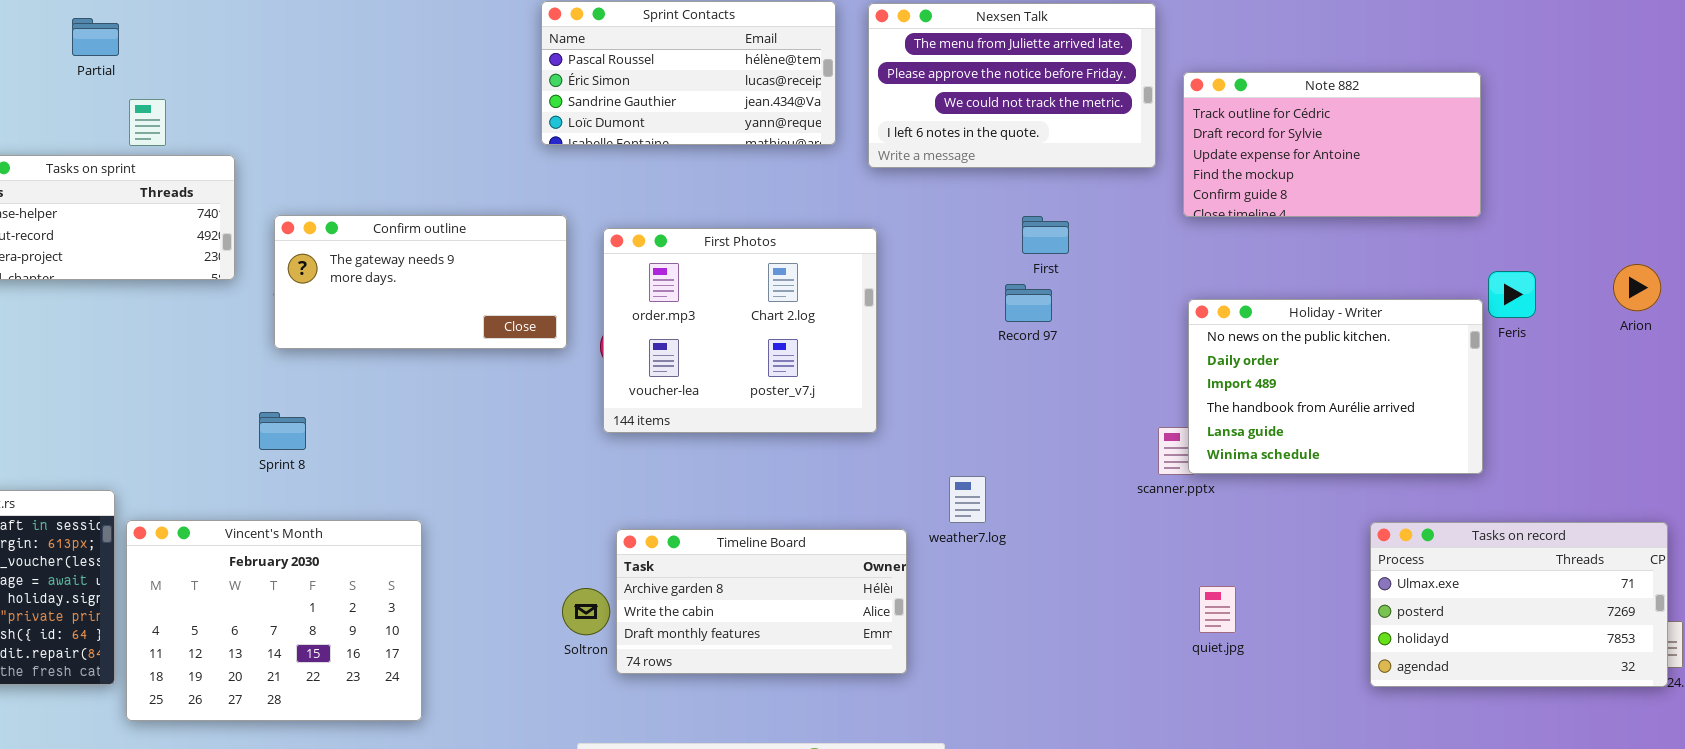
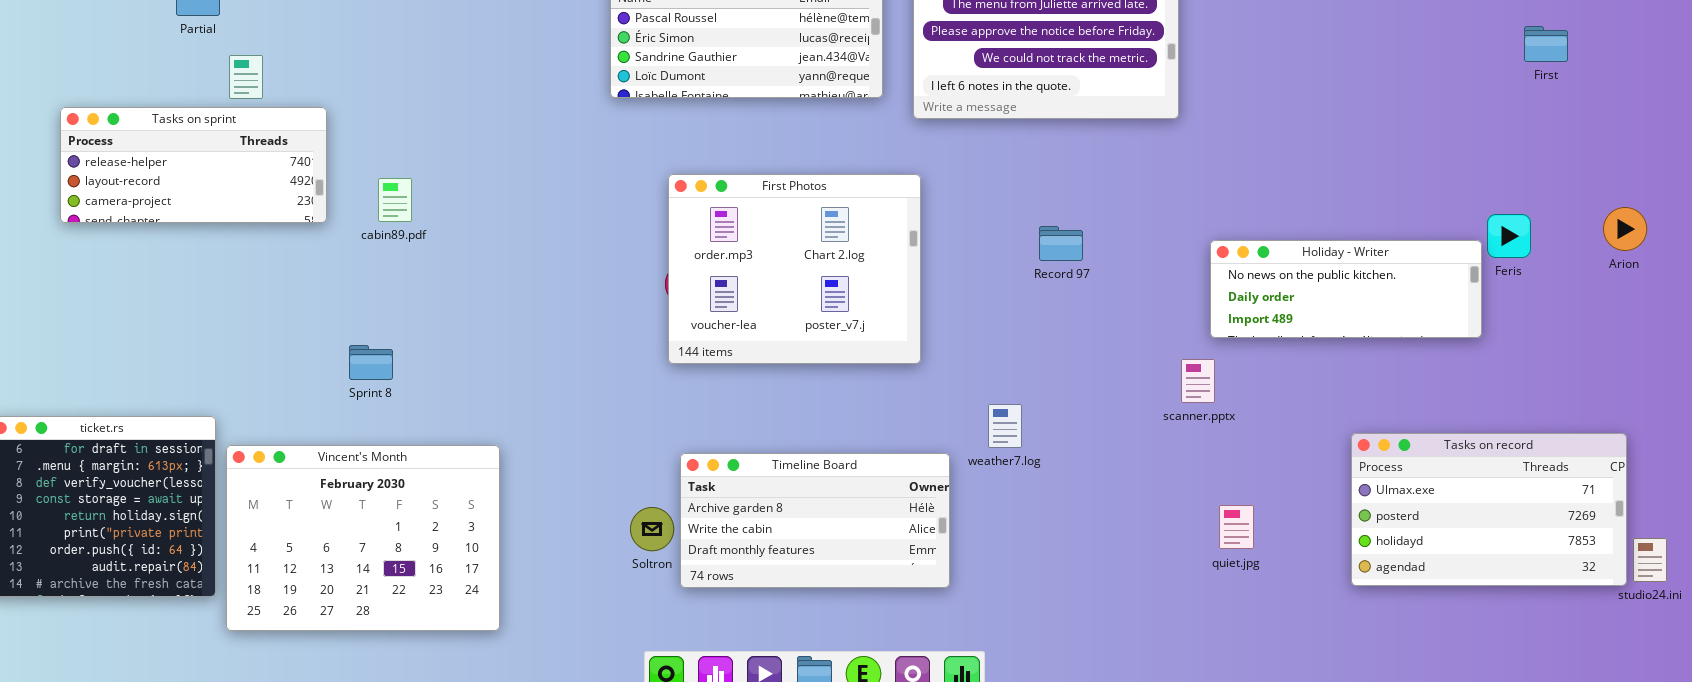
Note 882: [1183,72,1481,217] -> none, closed
Confirm outline: [274,215,567,349] -> none, closed
First: [1022,216,1069,254] -> [1524,26,1568,62], moved
Holiday - Writer: [1188,299,1483,474] -> [1210,240,1482,338], resized
Tasks on record: [1370,522,1668,687] -> [1351,433,1627,586], moved

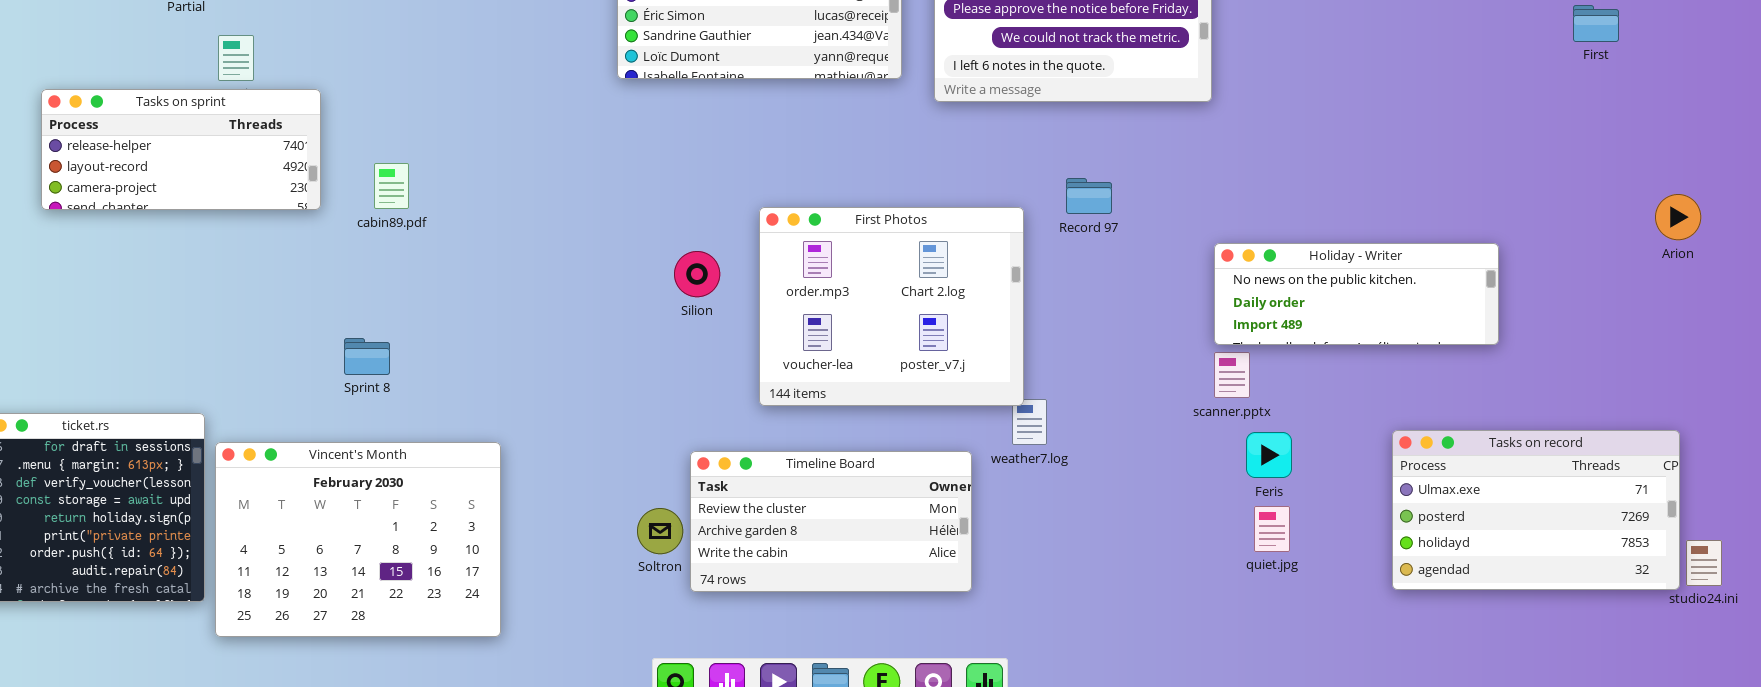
First Photos: [668,174,921,364] -> [759,207,1024,406], moved
Feris: [1487,214,1531,258] -> [1246,432,1292,478], moved
Record 97: [1039,226,1083,261] -> [1066,178,1112,214], moved
Holiday - Writer: [1210,240,1482,338] -> [1214,243,1499,345], moved
Timeline Board: [680,453,950,588] -> [690,451,972,592], scrolled up 1 row

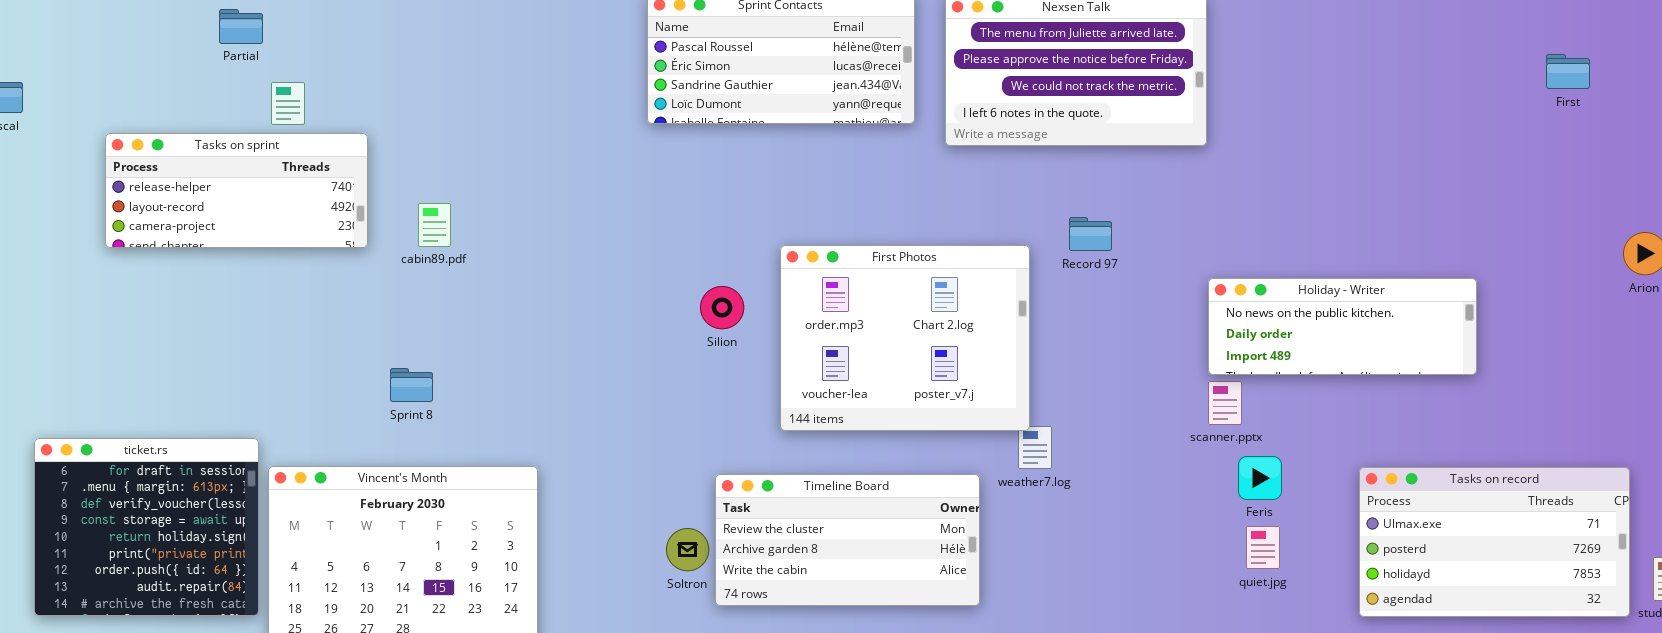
Tasks on record: [1392,430,1680,590] -> [1359,467,1630,617], moved

